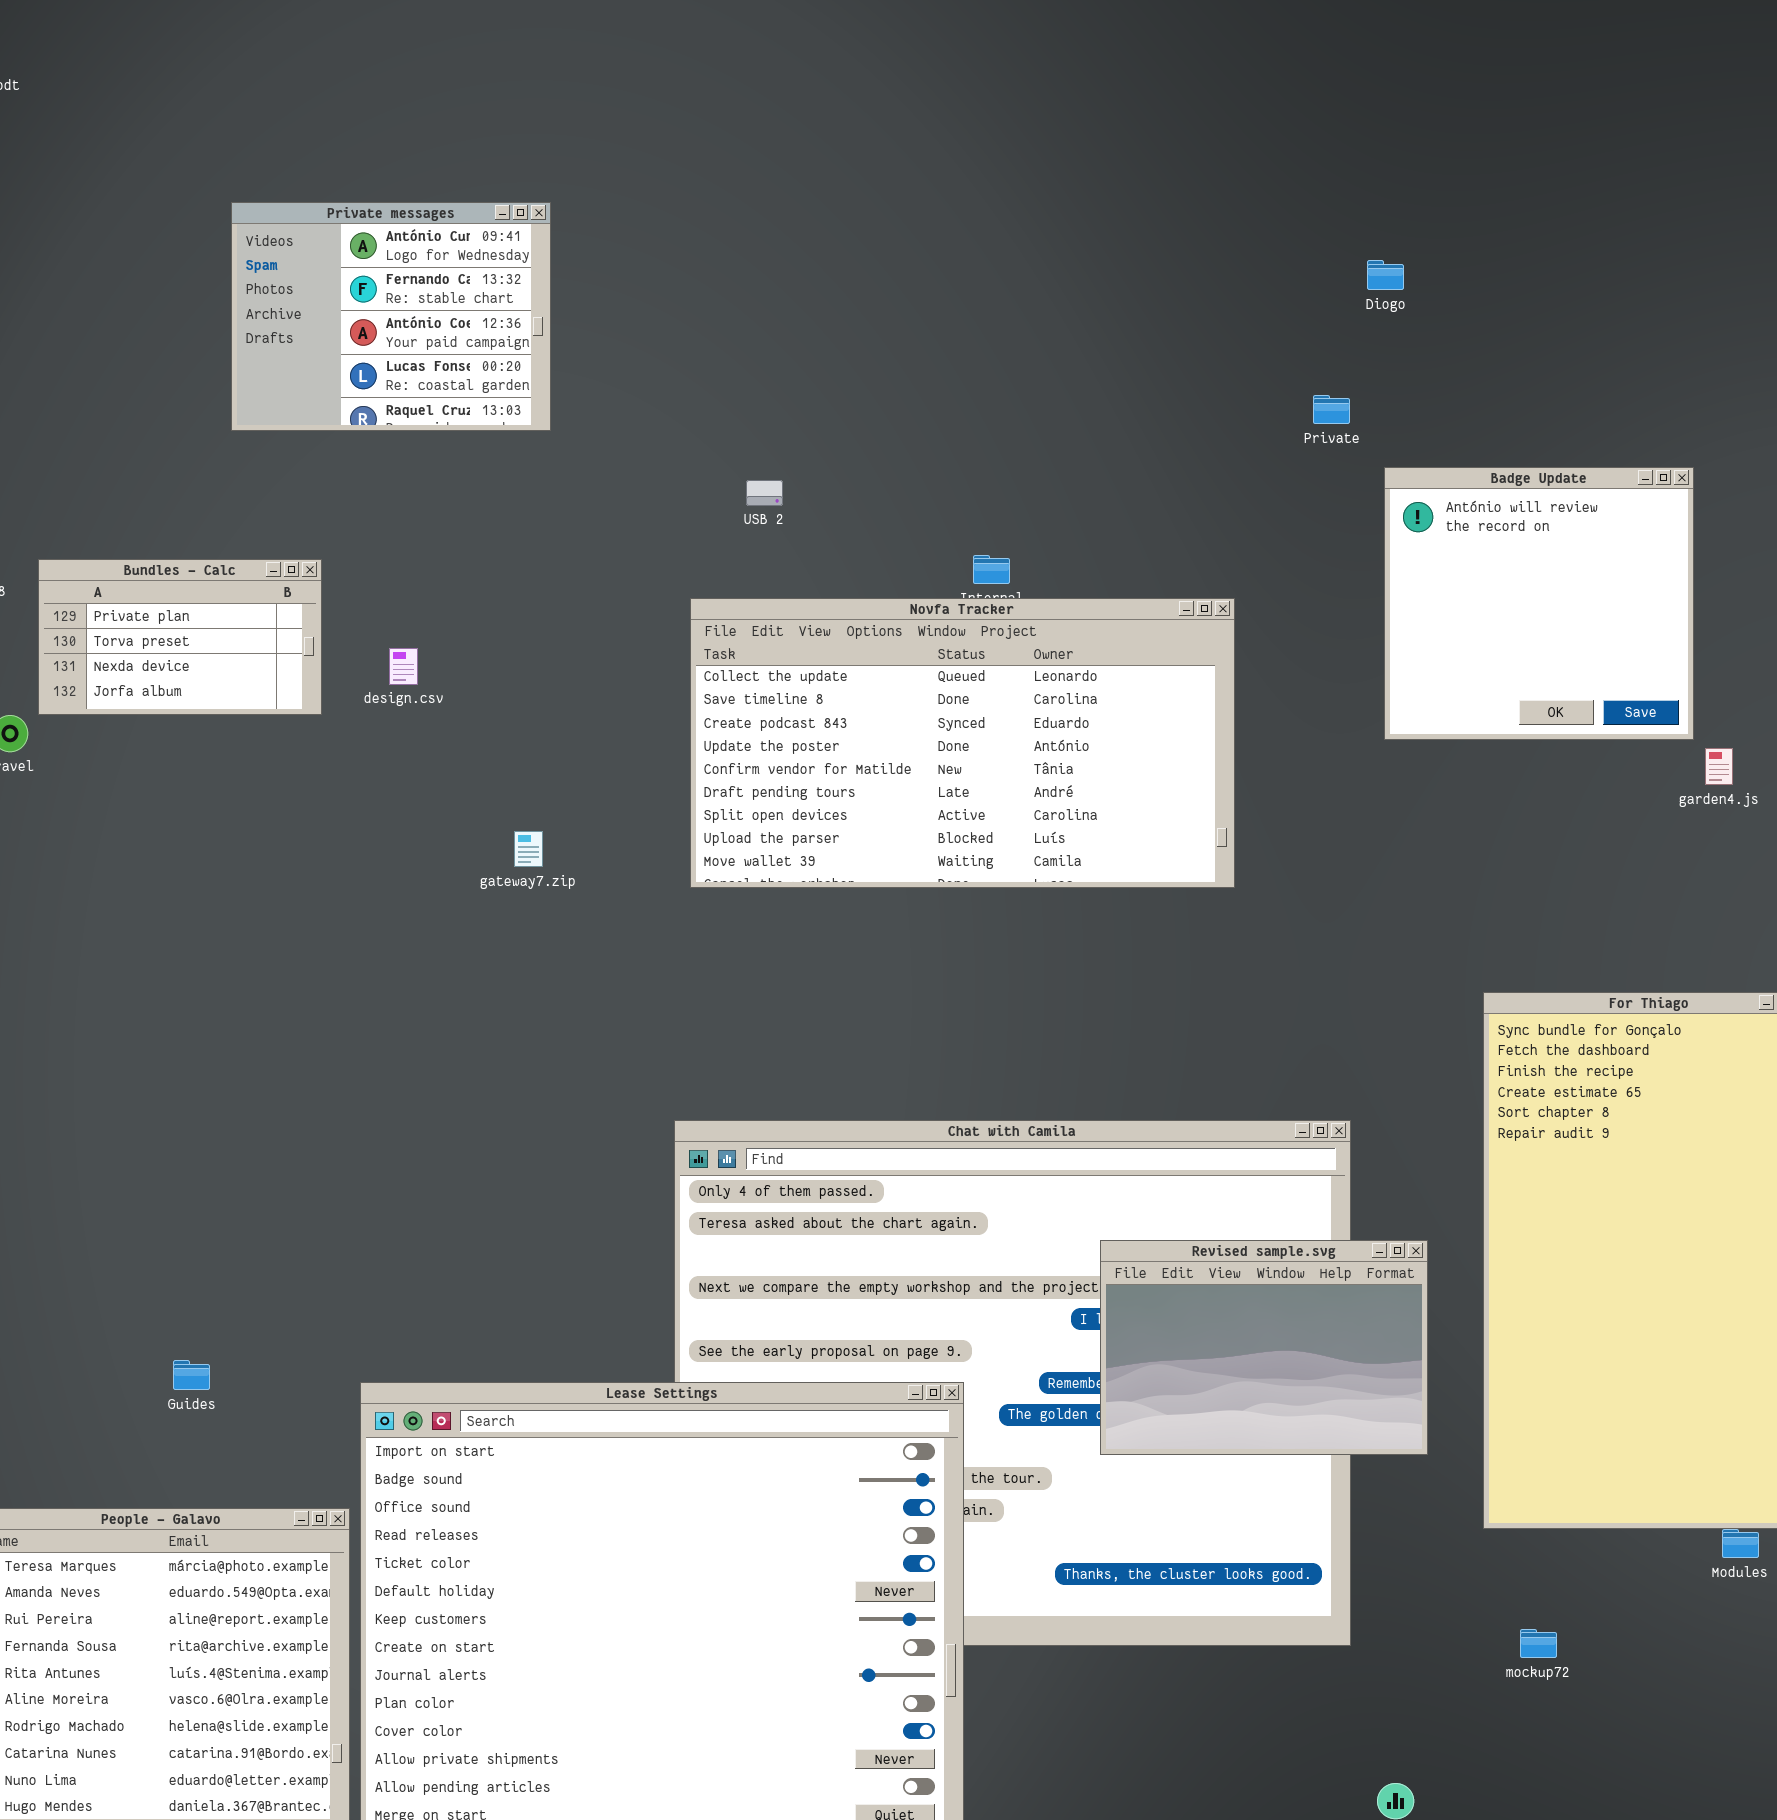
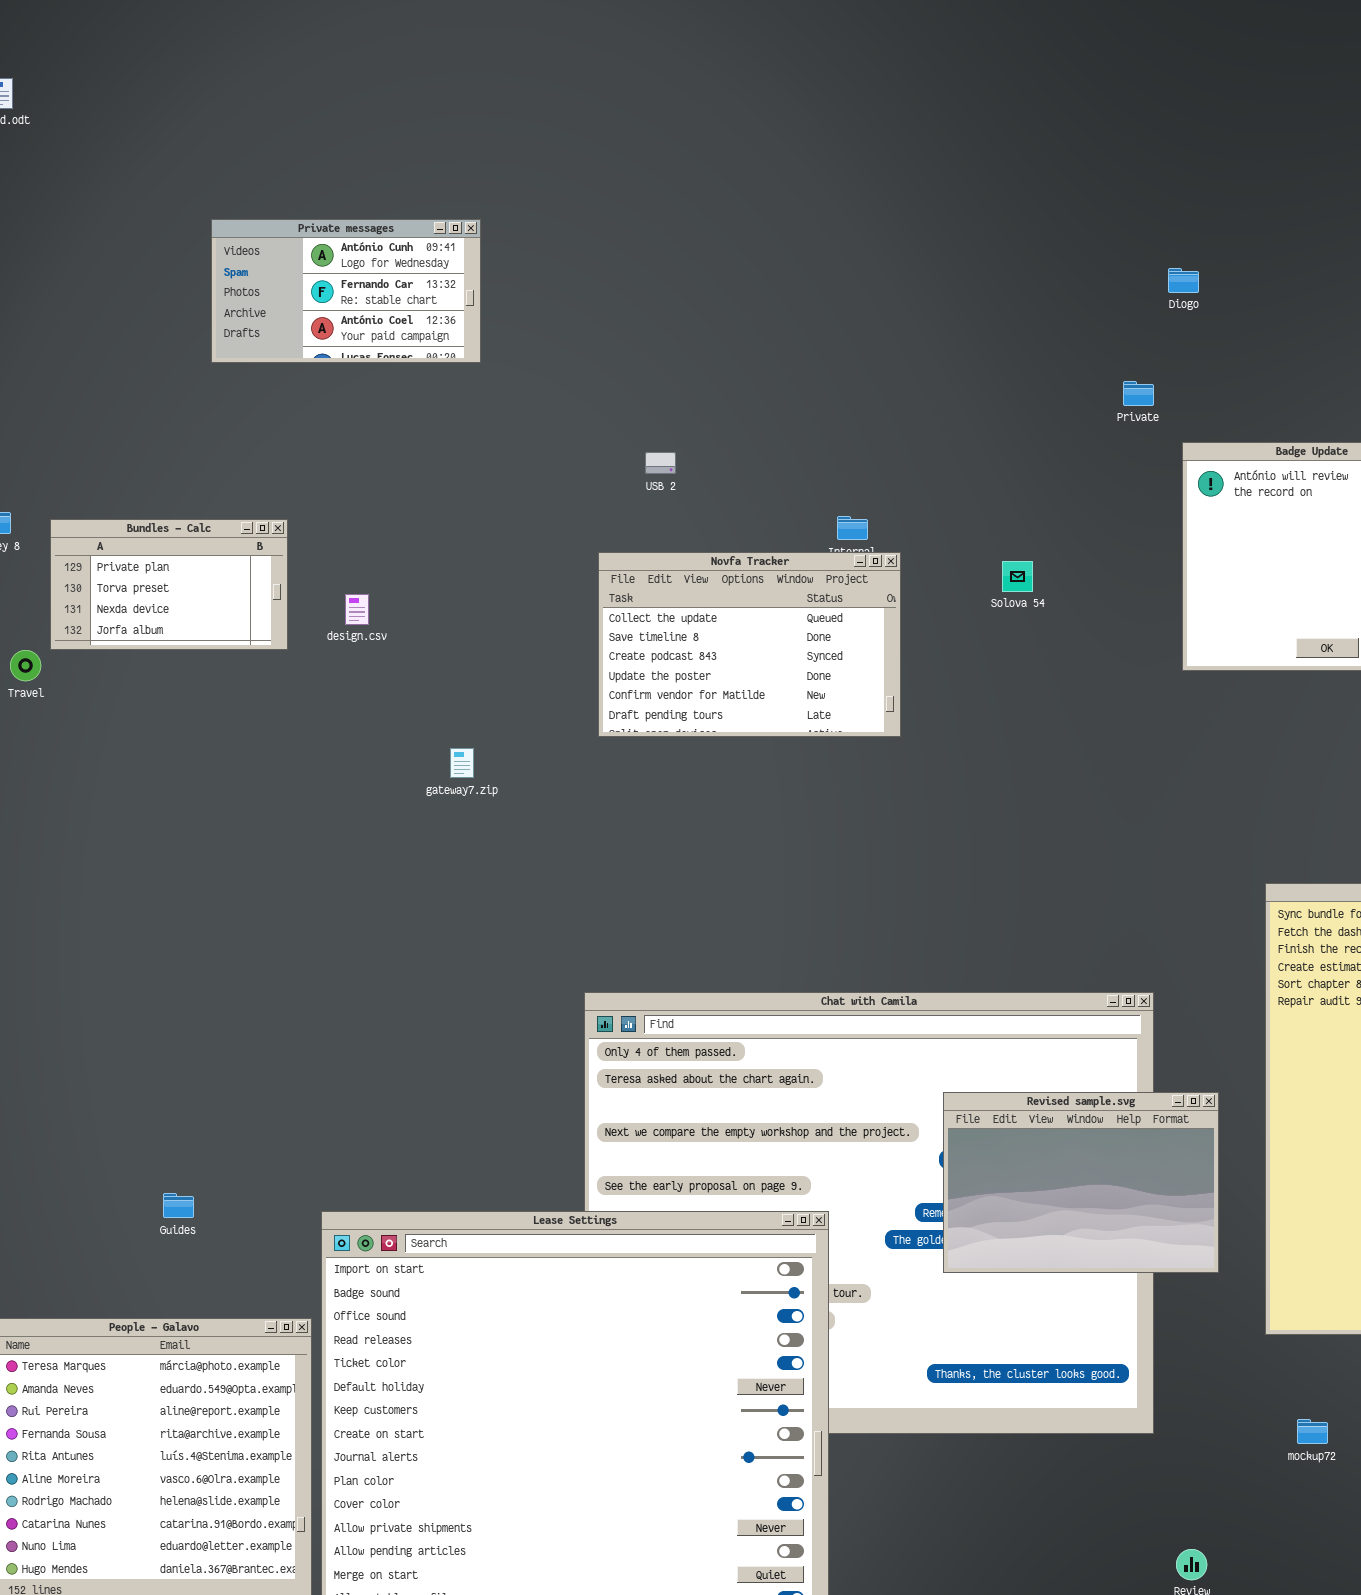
Private messages: [231,202,551,431] -> [211,219,481,363], resized
Novfa Tracker: [690,598,1235,888] -> [598,552,901,737], resized

